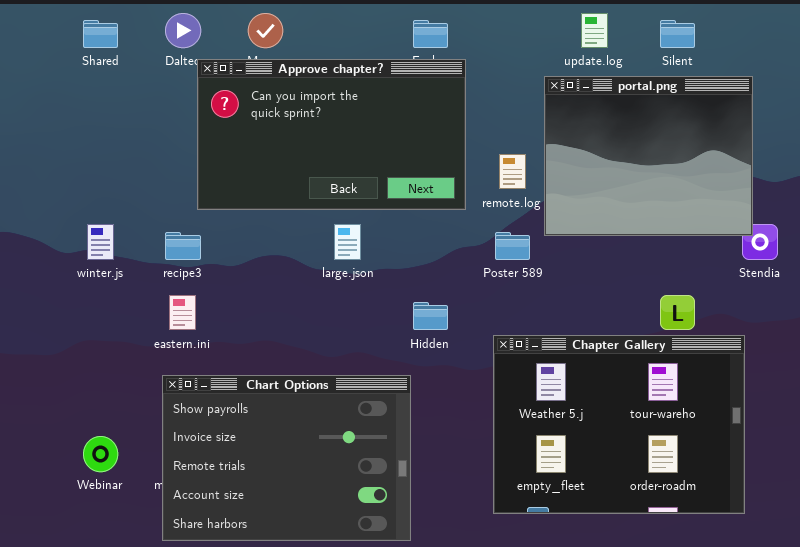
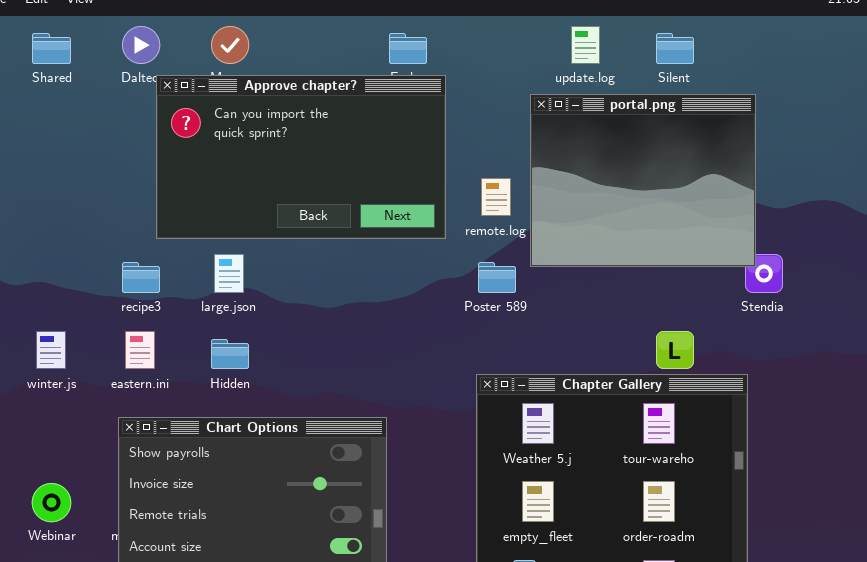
winter.js: [87,224,114,260] -> [36,331,66,369], moved
large.json: [334,224,361,260] -> [214,254,244,293], moved
Hidden: [413,302,448,330] -> [211,339,249,369], moved

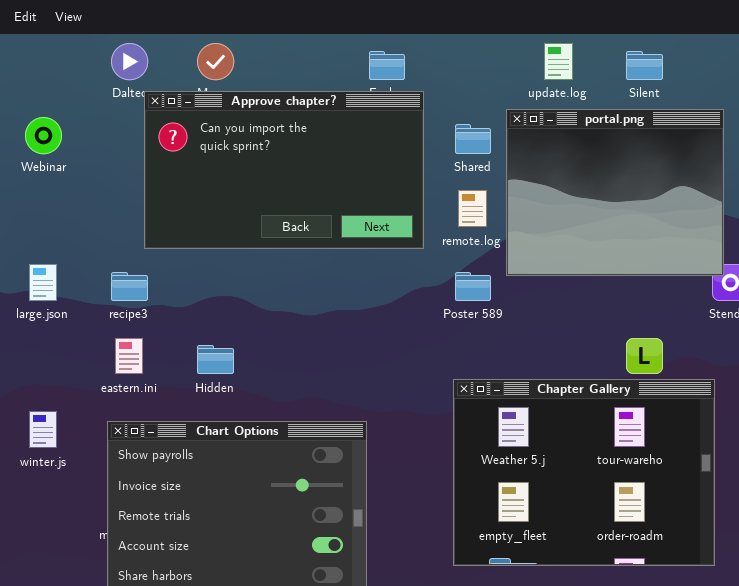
Shared: [32,33,71,64] -> [455,124,491,154], moved
large.json: [214,254,244,293] -> [29,264,57,301], moved
winter.js: [36,331,66,369] -> [29,411,57,448], moved
Webinar: [32,483,71,522] -> [25,117,62,154], moved

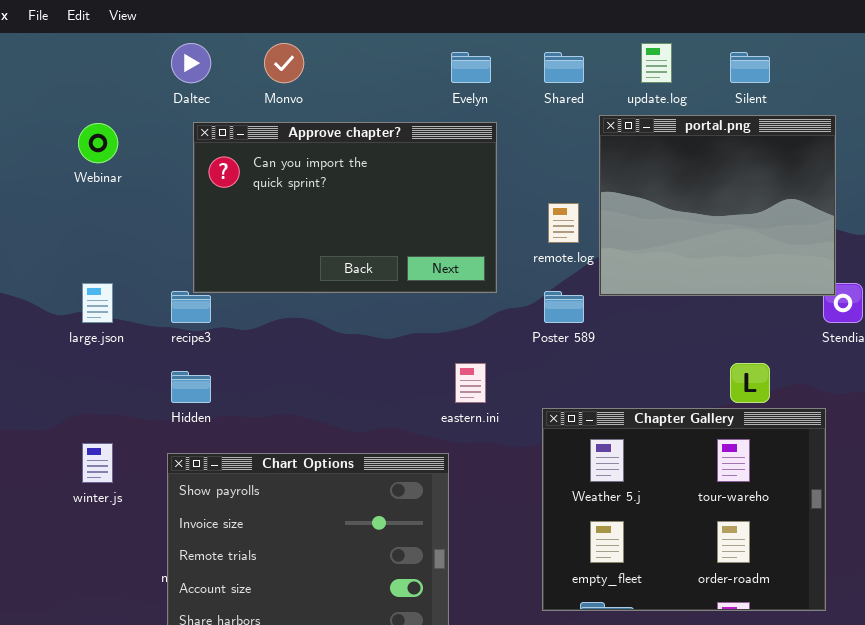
Approve chapter?: [144,91,424,249] -> [193,122,497,293], moved
Shared: [455,124,491,154] -> [544,52,584,83], moved
eastern.ini: [115,338,143,374] -> [455,363,486,403], moved
Hidden: [197,345,234,374] -> [171,371,211,403], moved

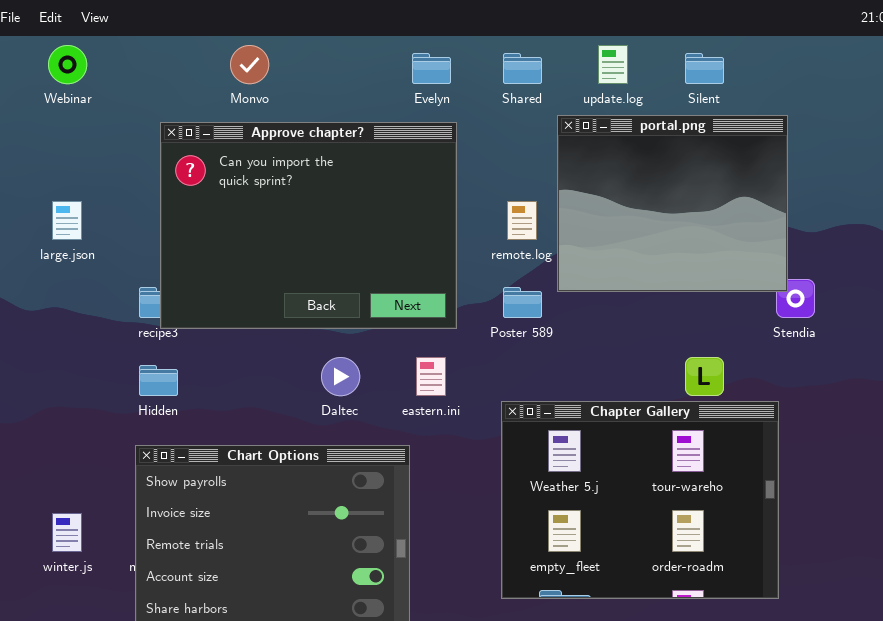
Daltec: [171,43,211,83] -> [321,357,360,396], moved
Approve chapter?: [193,122,497,293] -> [160,122,457,329], resized
Webinar: [78,123,118,163] -> [48,45,87,84], moved
large.json: [82,283,113,323] -> [52,201,82,240], moved
winter.js: [82,443,113,483] -> [52,513,82,552], moved

